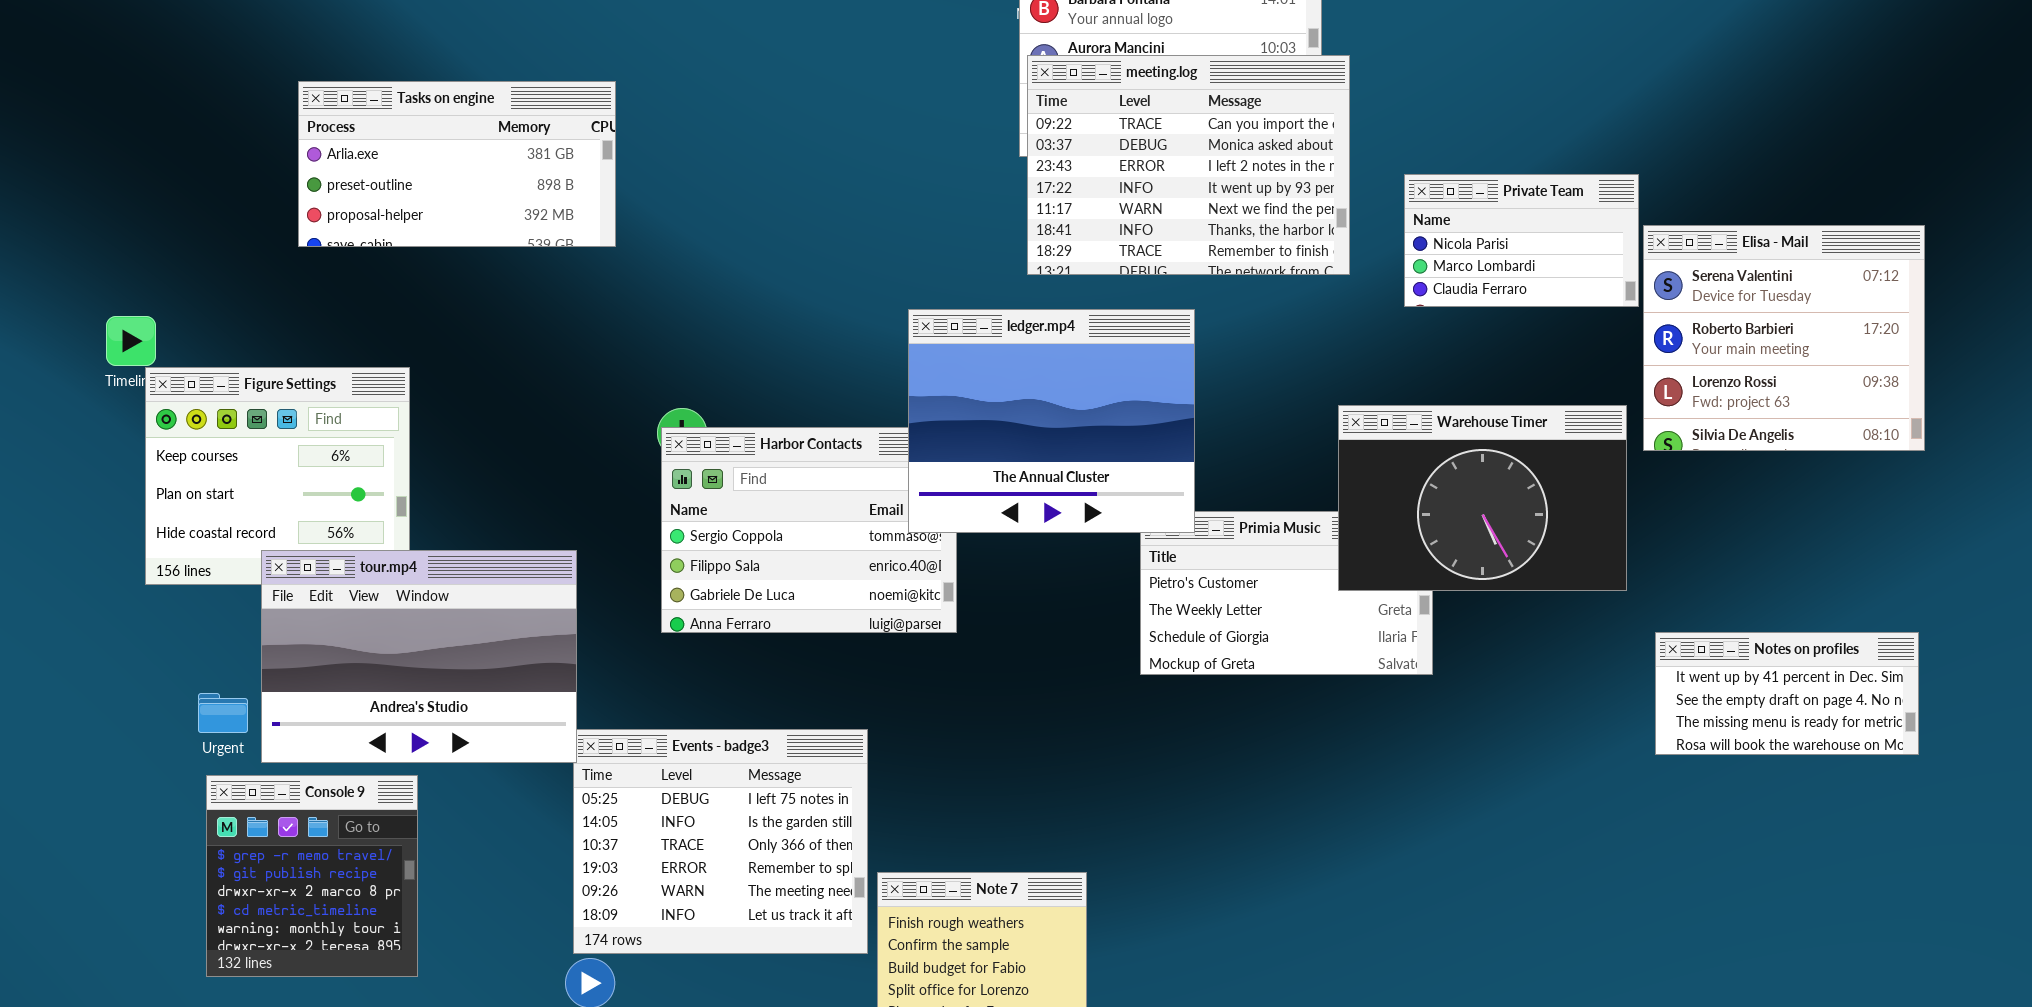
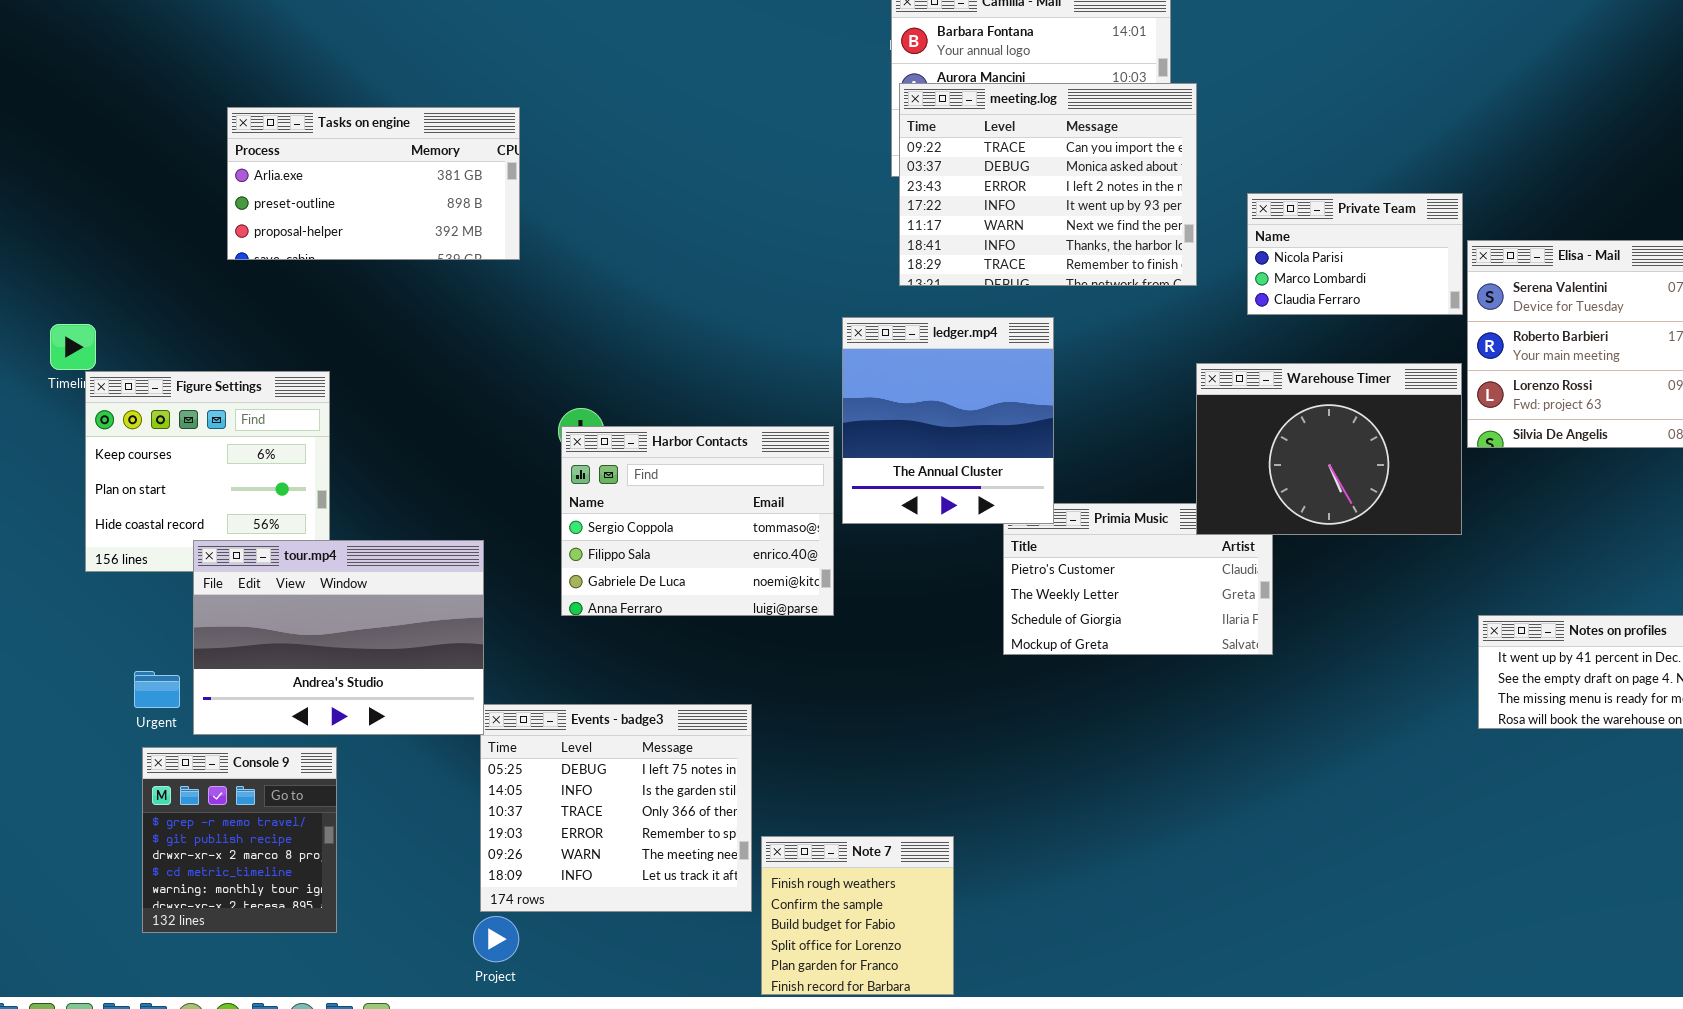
ledger.mp4: [908,309,1195,533] -> [842,317,1054,524], resized
Warehouse Timer: [1338,405,1627,591] -> [1196,363,1462,535], moved

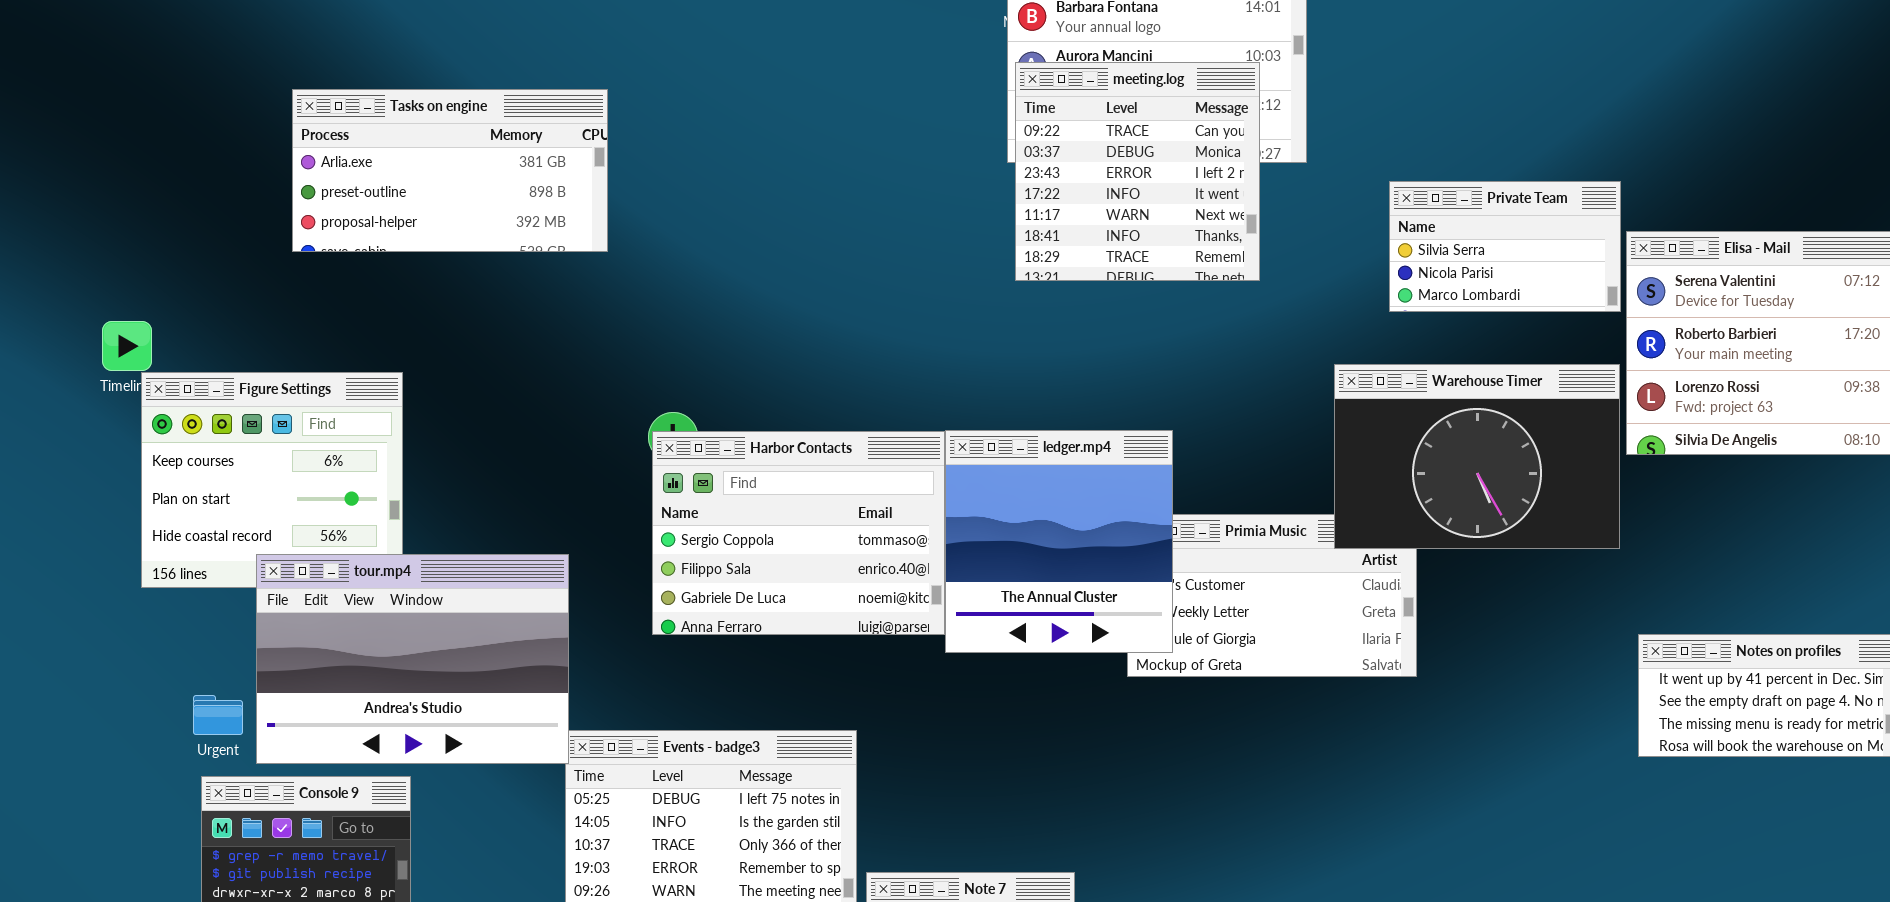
meeting.log: [899,83,1197,286] -> [1015,62,1260,281], resized
Private Team: [1247,193,1463,315] -> [1389,181,1621,312], scrolled up 1 row
ledger.mp4: [842,317,1054,524] -> [945,430,1173,653], moved

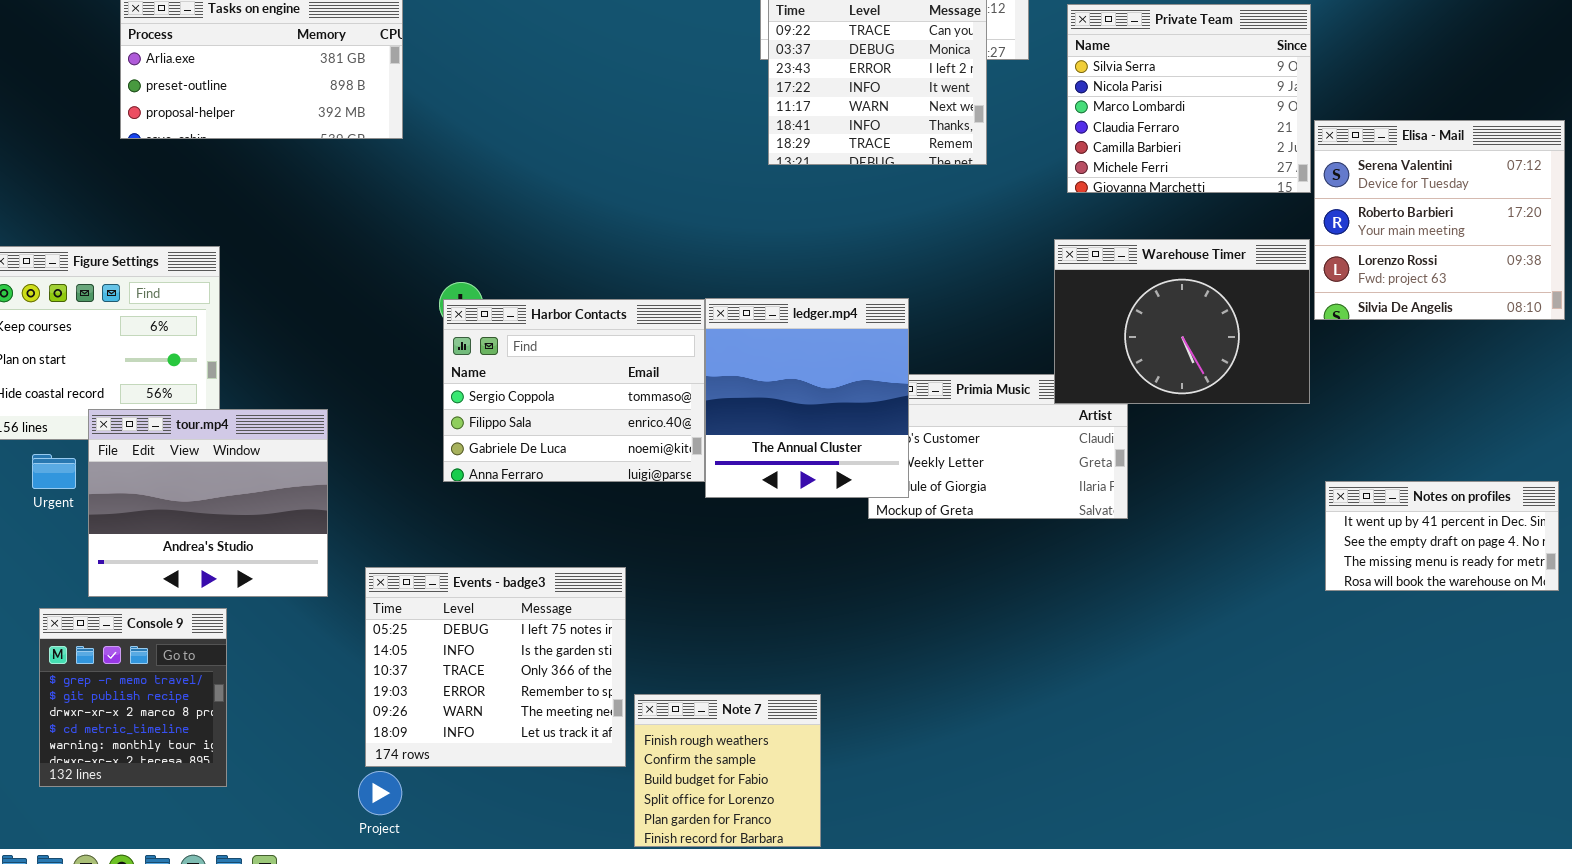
Private Team: [1389,181,1621,312] -> [1067,4,1311,193], resized
tour.mp4: [256,554,569,764] -> [88,409,328,597], resized
Urgent: [193,695,243,735] -> [32,454,76,489], moved

